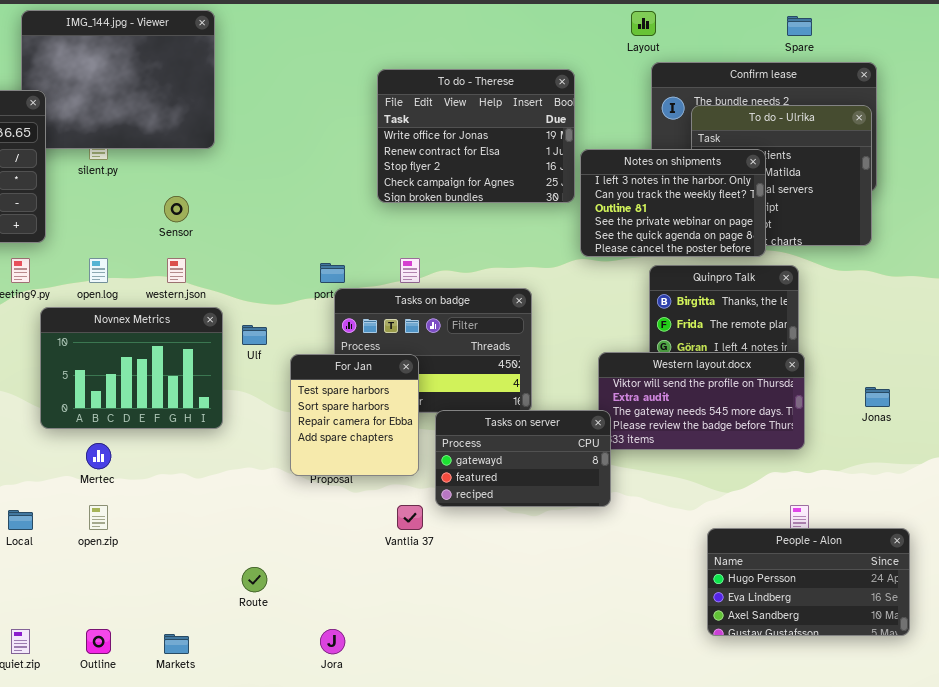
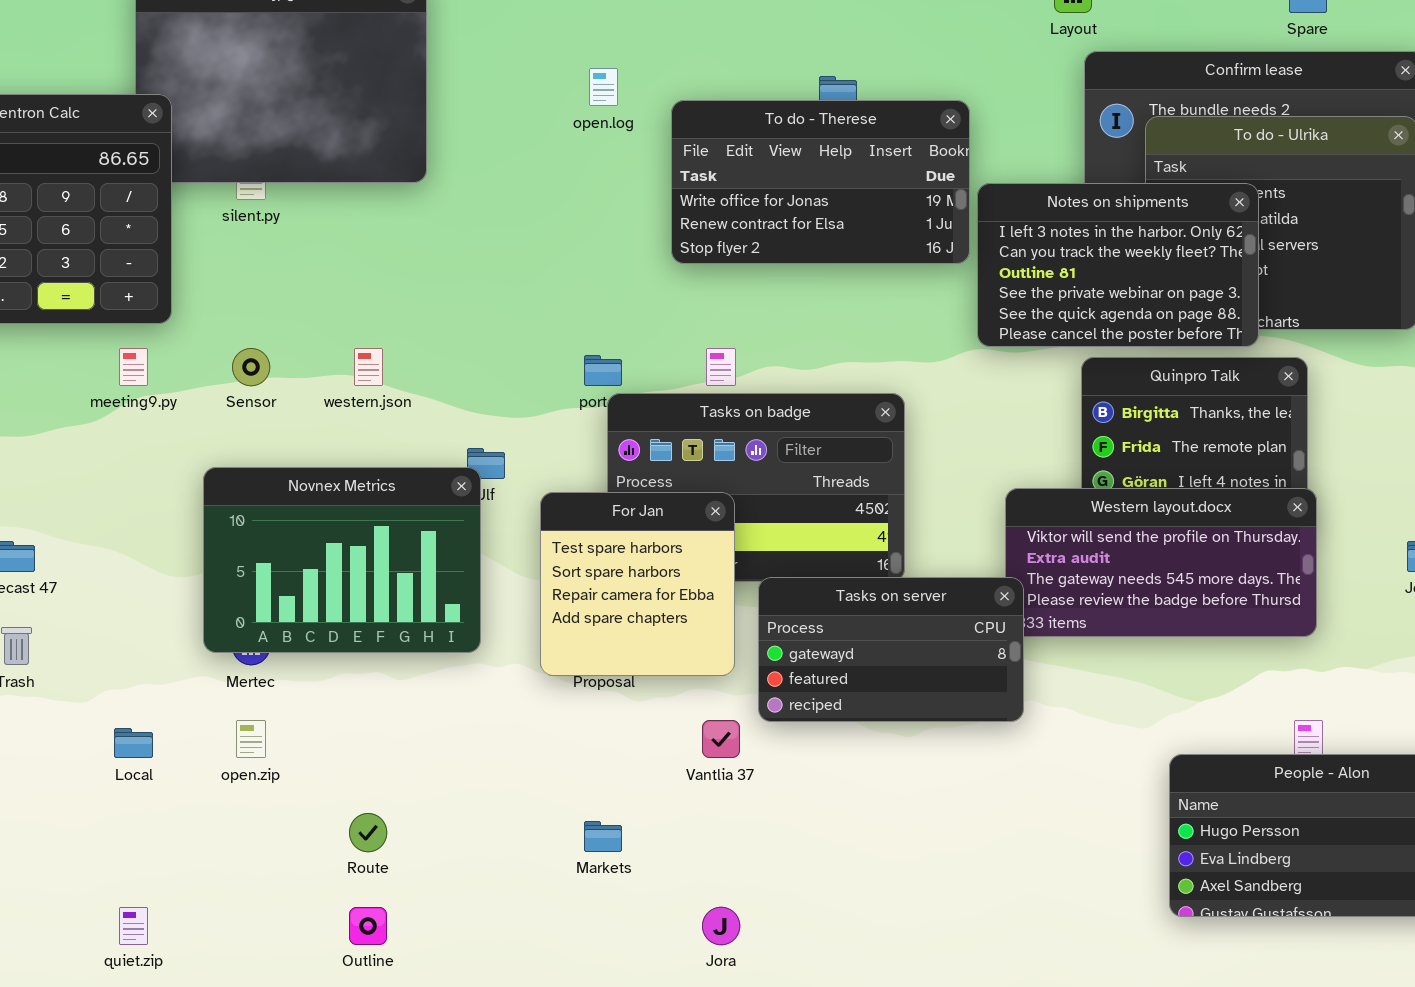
To do - Therese: [377,69,575,203] -> [671,100,970,264], resized
Sensor: [164,196,189,222] -> [232,348,270,386], moved
open.log: [89,258,108,283] -> [589,68,618,106], moved
Novnex Metrics: [40,307,223,429] -> [203,467,481,653], moved
Route: [242,567,267,592] -> [349,813,387,852], moved
Outline: [86,629,111,654] -> [349,907,387,945], moved
Jora: [320,629,345,654] -> [702,907,740,945], moved
Markets: [164,634,189,654] -> [584,821,622,852], moved

